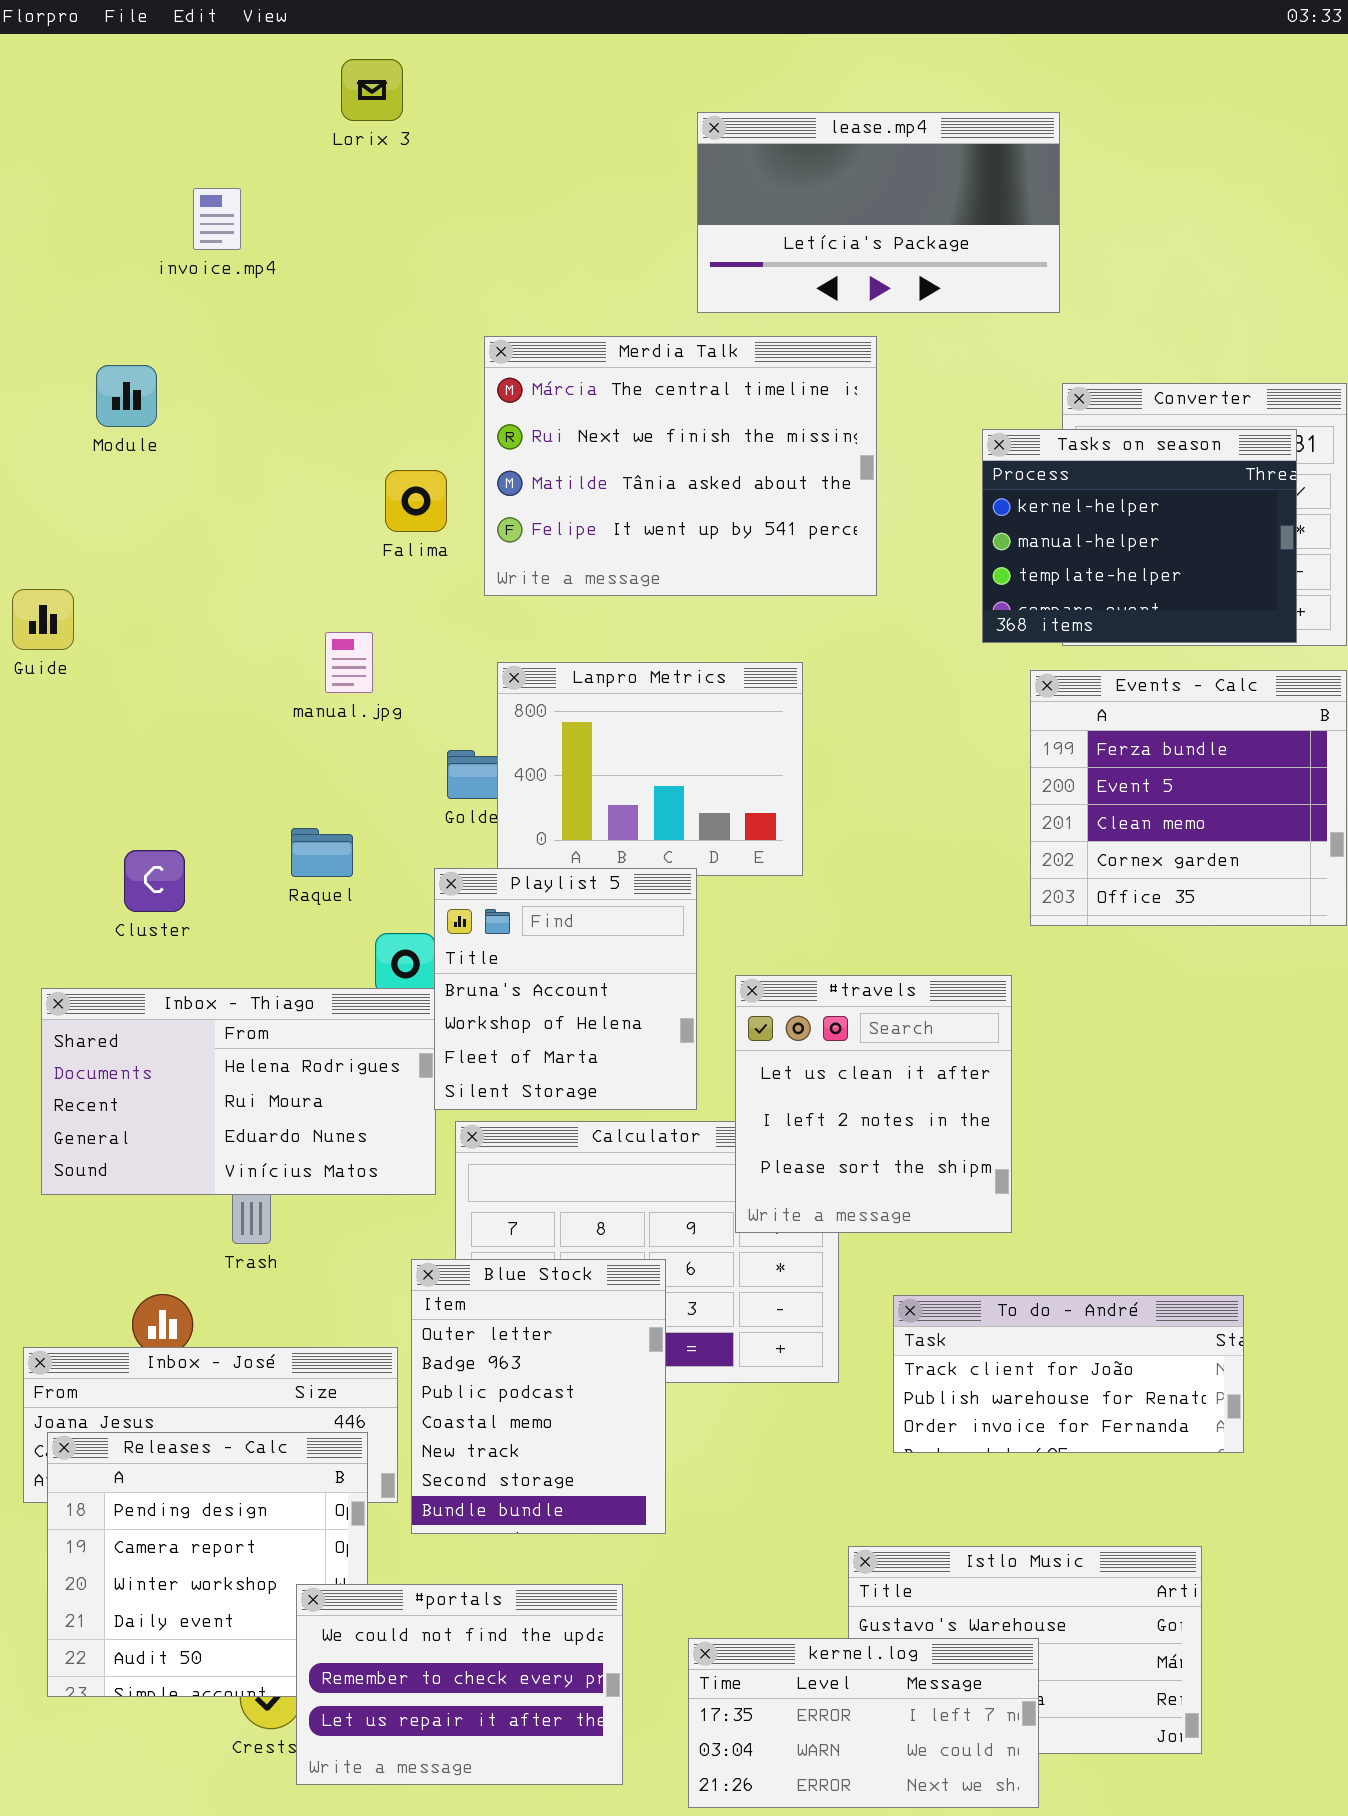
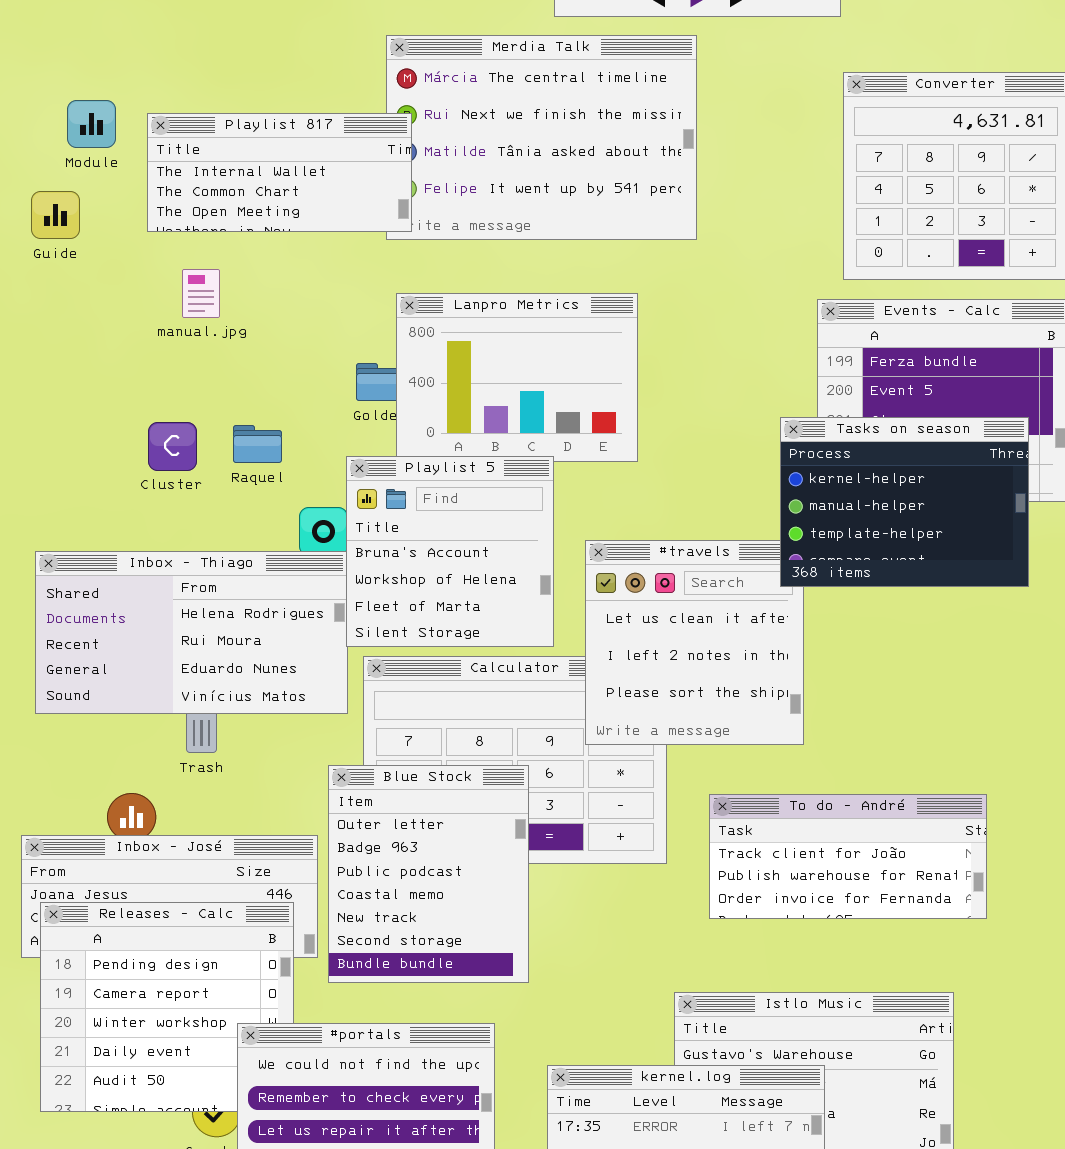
Module: [96,365,157,427] -> [67,100,116,148], moved
Tasks on season: [982,429,1297,643] -> [780,417,1029,587], moved
Playlist 817: none -> [147,113,412,232], opened
Guide: [12,589,74,650] -> [31,191,80,239], moved
manual.jpg: [325,632,373,693] -> [182,269,220,318], moved
Cluster: [124,850,185,912] -> [148,422,197,471], moved

